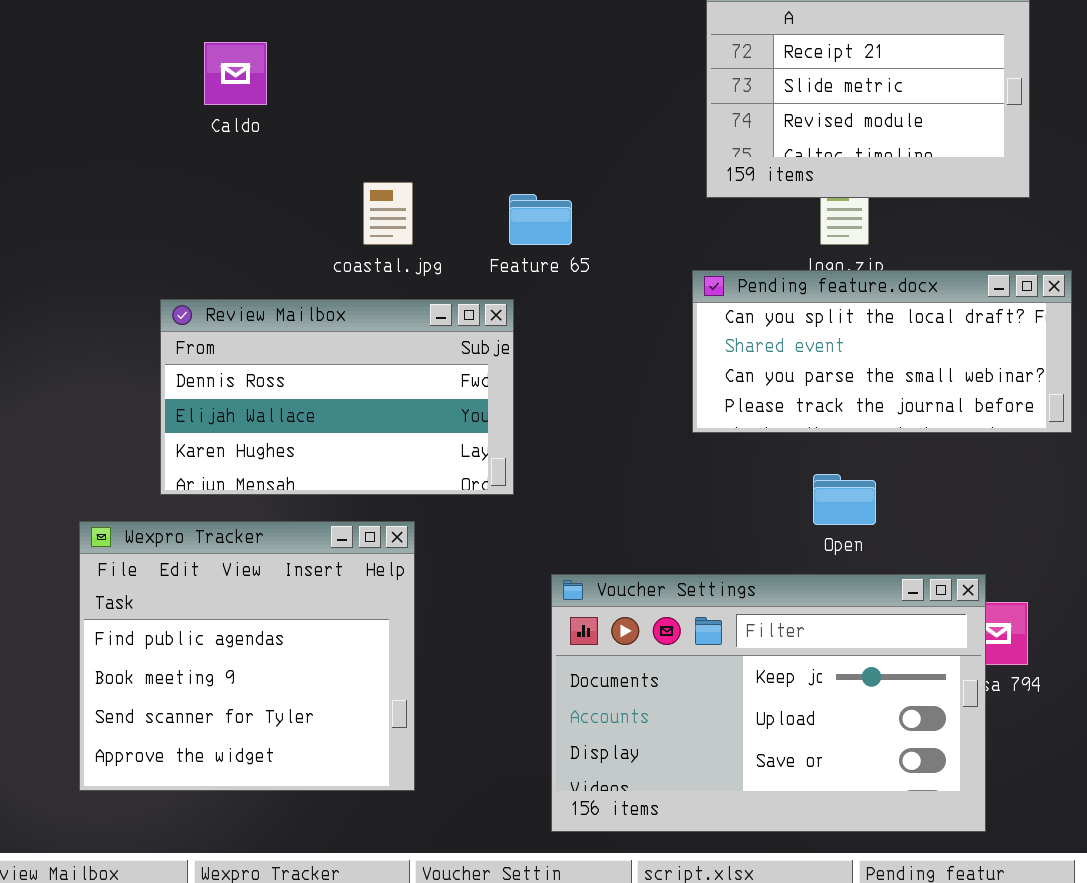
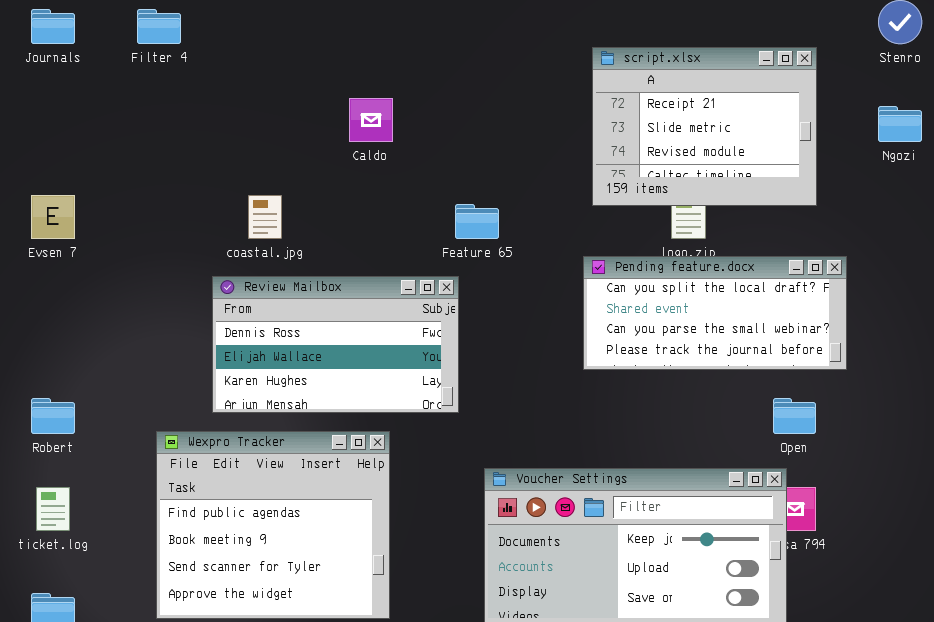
Caldo: [204,42,267,105] -> [349,98,393,142], moved
coastal.jpg: [363,182,413,245] -> [248,195,282,239], moved
Open: [813,474,876,525] -> [773,398,816,434], moved

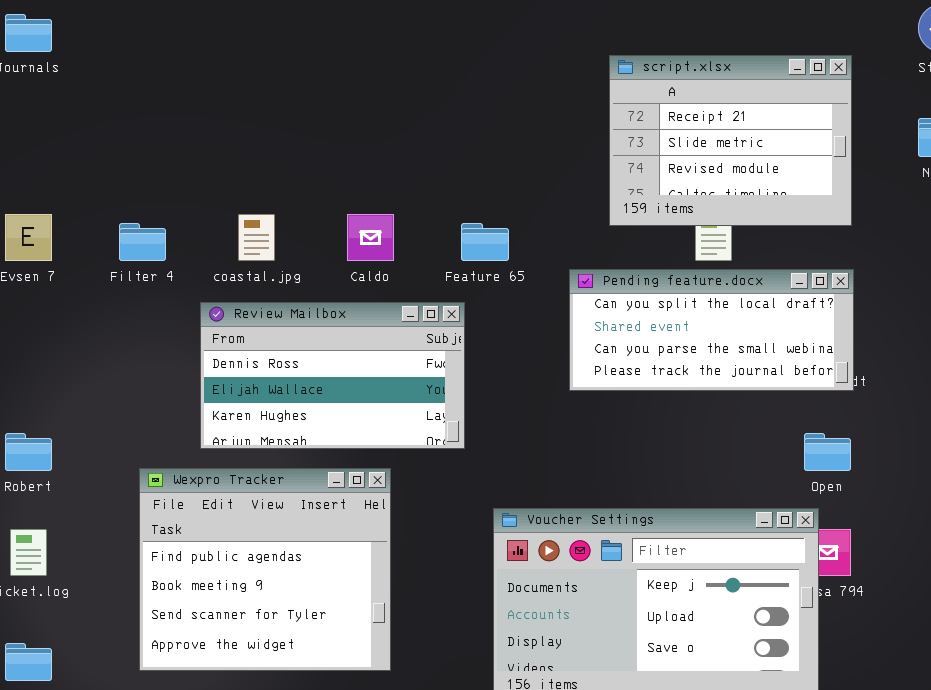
Filter 4: [137,9,181,44] -> [119,223,166,261], moved
Caldo: [349,98,393,142] -> [347,214,394,261], moved
Pending feature.docx: [583,256,847,370] -> [569,269,854,391], moved

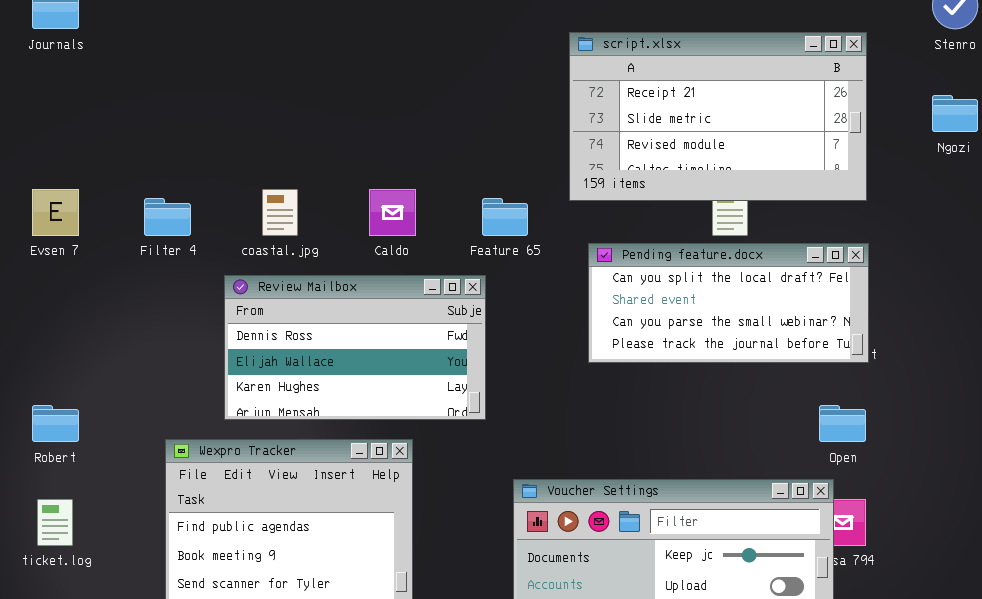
script.xlsx: [609,55,852,226] -> [569,32,867,201], resized

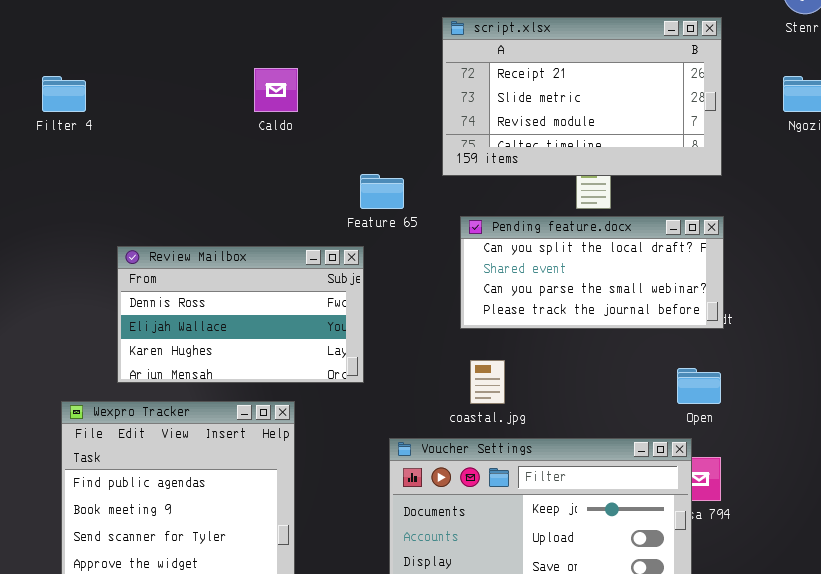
coastal.jpg: [262,189,298,236] -> [470,360,505,404], moved
Caldo: [369,189,416,236] -> [254,68,298,112], moved
Filter 4: [144,198,191,236] -> [42,76,86,112], moved

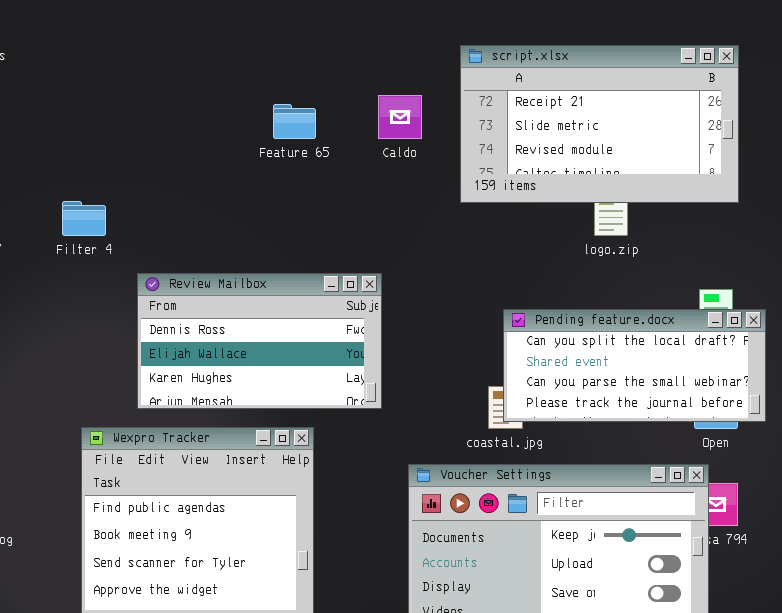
Caldo: [254,68,298,112] -> [378,95,422,139], moved
Filter 4: [42,76,86,112] -> [62,201,106,236], moved
Feature 65: [360,174,404,209] -> [273,104,316,139], moved
Pending feature.docx: [460,216,724,329] -> [503,309,766,422], moved

